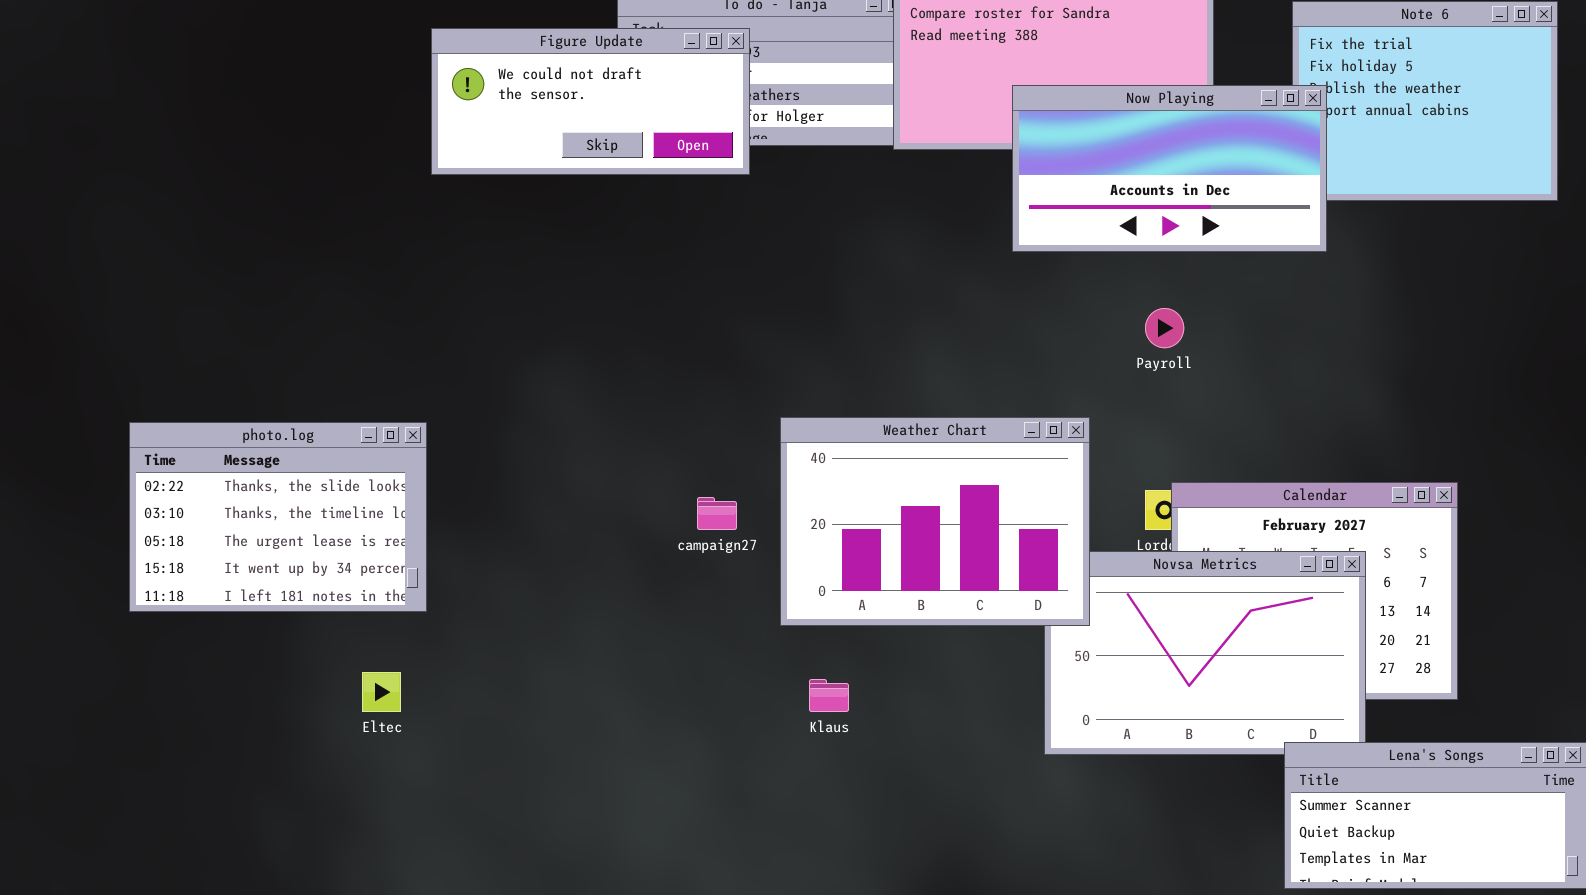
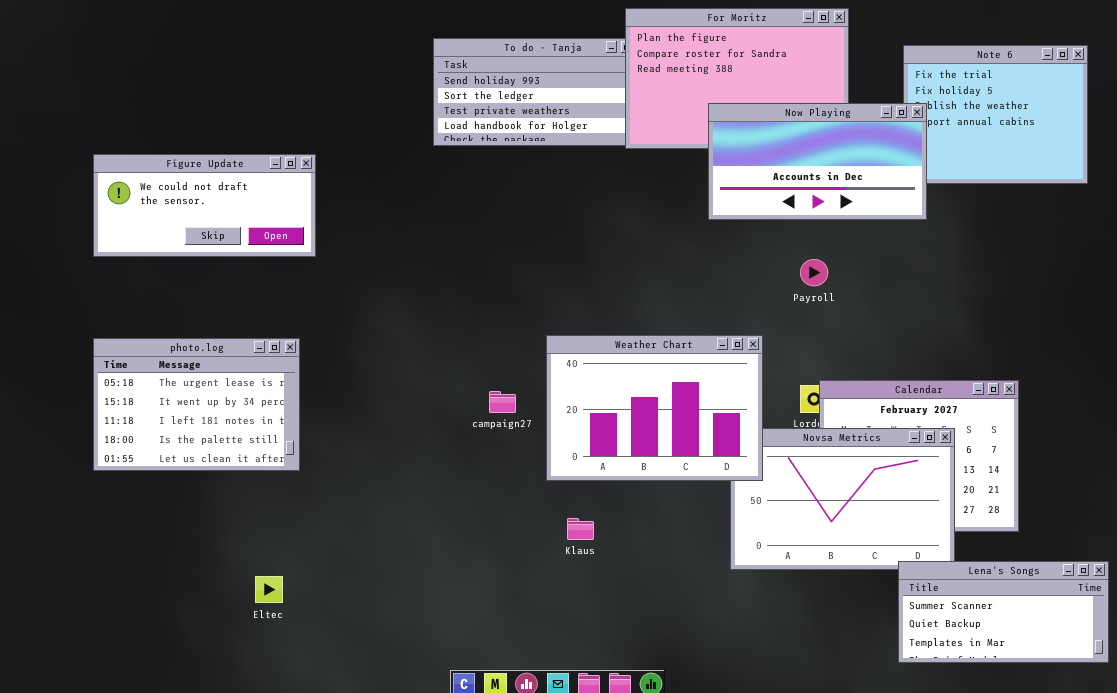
Figure Update: [431,28,750,175] -> [93,154,316,257], moved
photo.log: [129,422,427,612] -> [93,338,300,471], scrolled down 2 rows
Eltec: [362,672,401,712] -> [255,576,283,603], moved

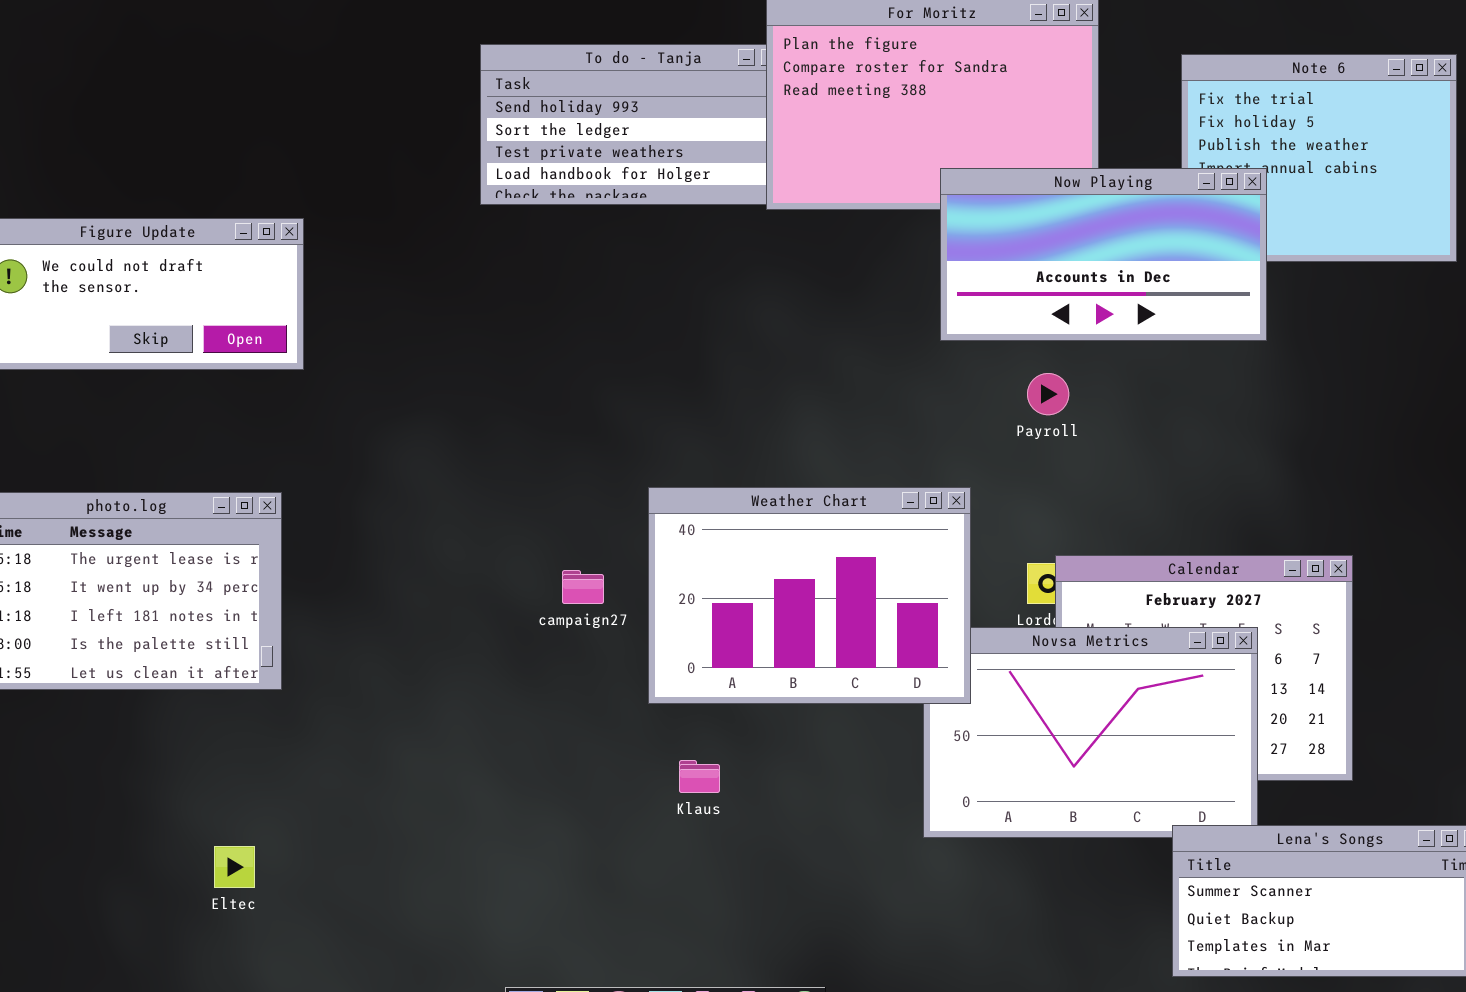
Now Playing: [708,103,927,220] -> [940,168,1267,341], moved

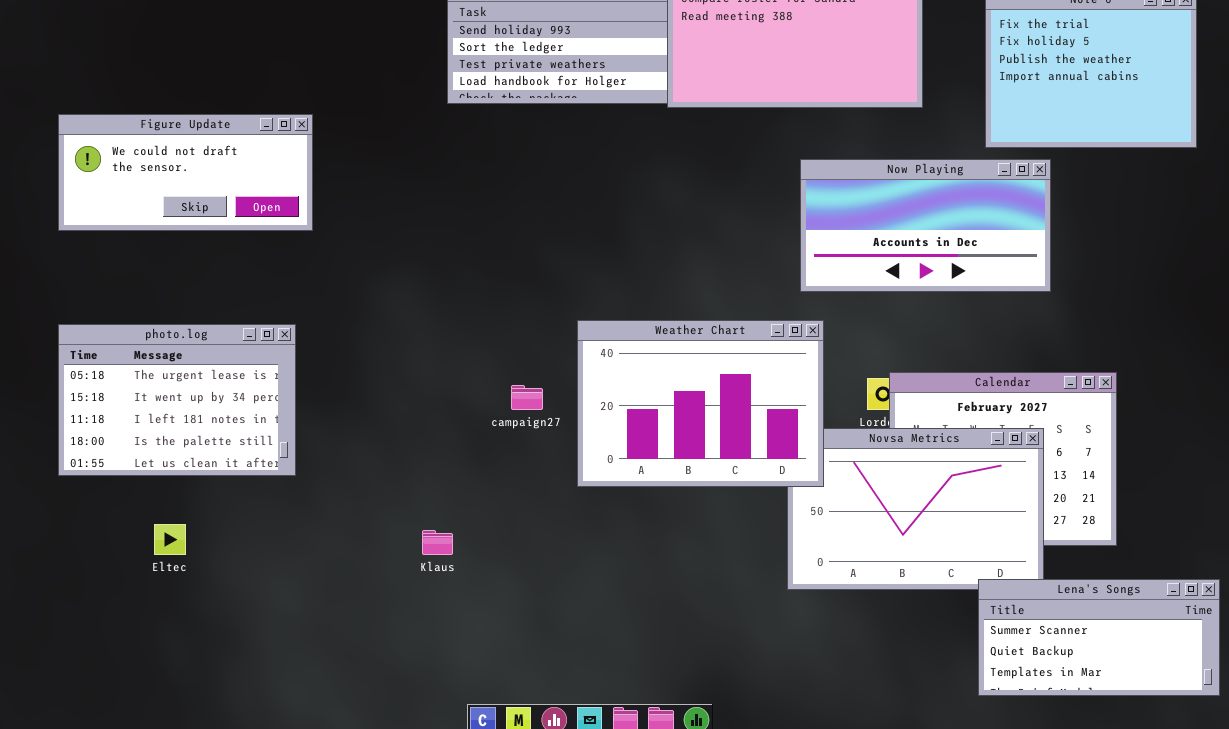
Now Playing: [940,168,1267,341] -> [800,159,1051,292], moved
Klaus: [679,760,720,793] -> [422,530,453,555], moved
Eltec: [214,846,255,888] -> [154,524,186,555], moved

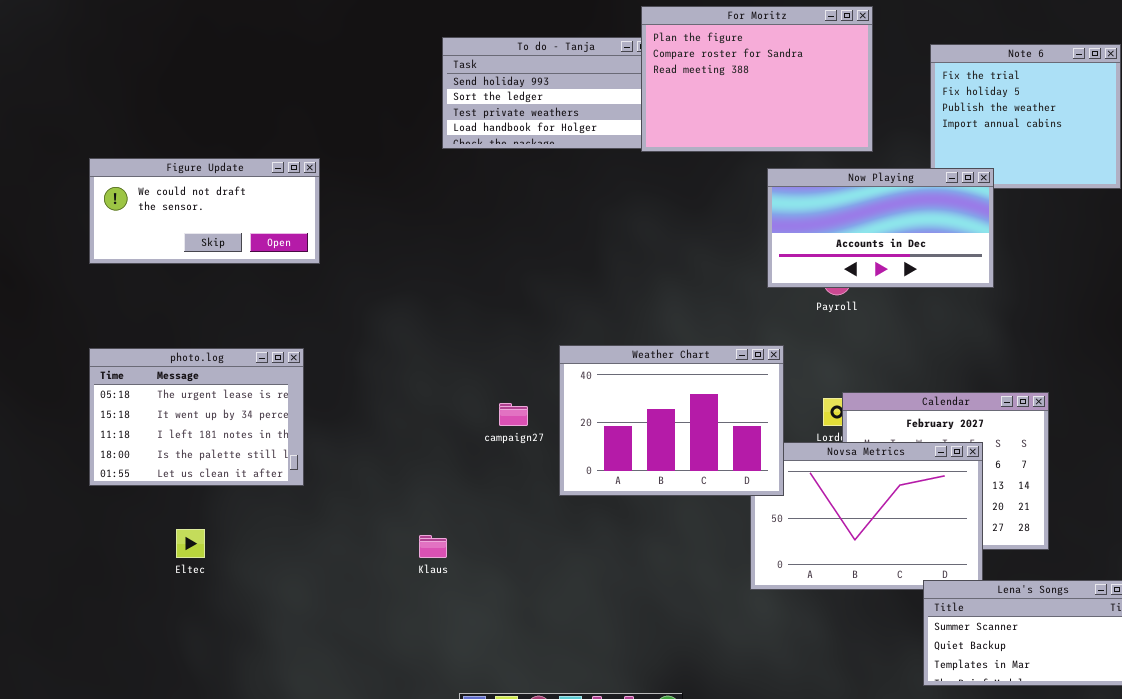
Now Playing: [800,159,1051,292] -> [767,168,994,288], moved

